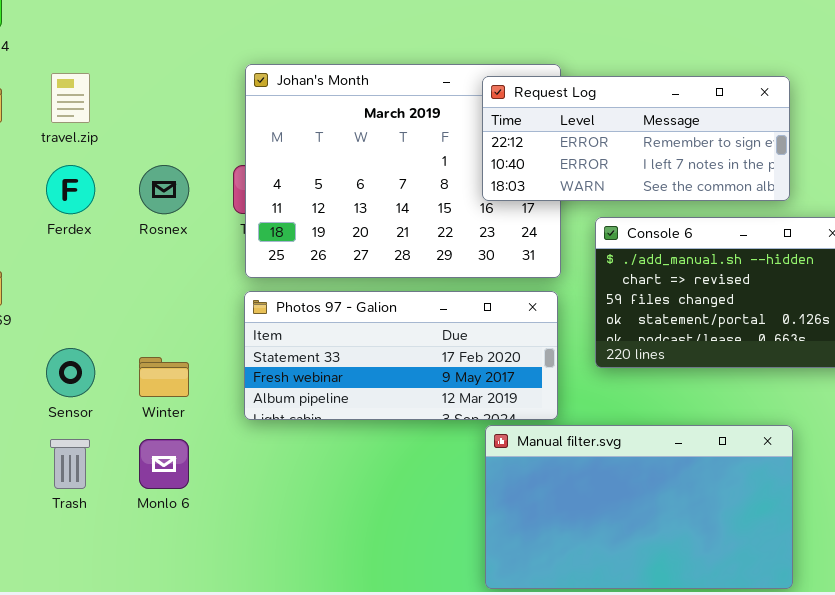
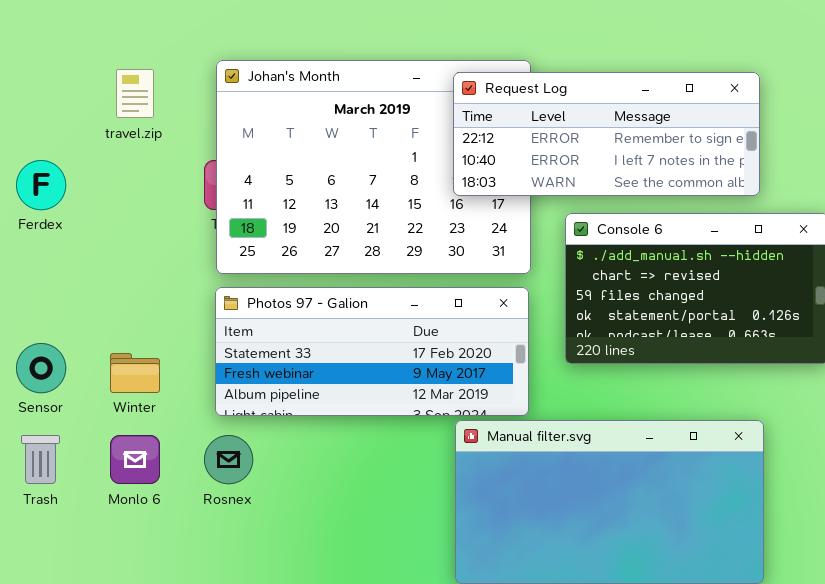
travel.zip: [51,73,90,123] -> [116,69,154,118], moved
Rosnex: [139,165,189,214] -> [204,435,253,484], moved

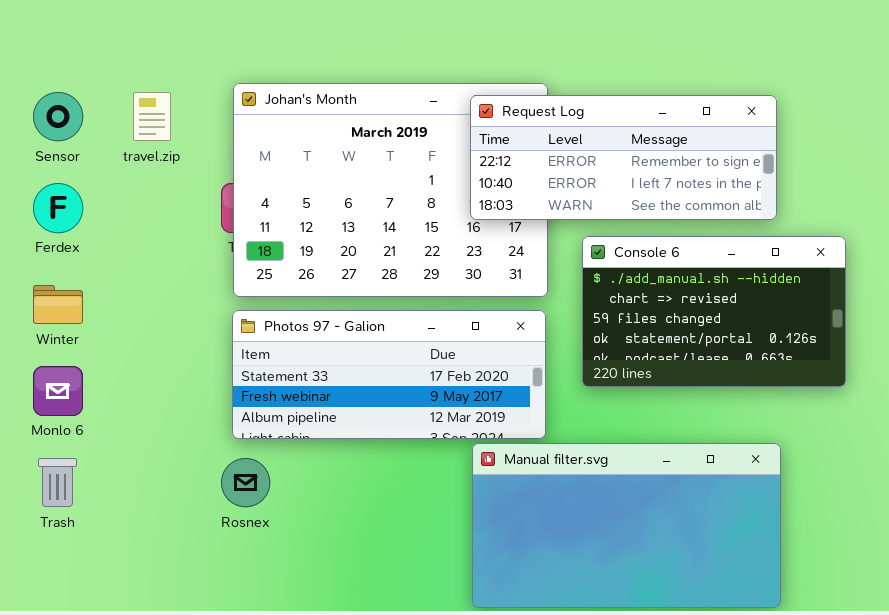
Sensor: [16,343,66,393] -> [33,92,83,141], moved
Winter: [110,353,160,393] -> [33,285,83,324], moved
Monlo 6: [110,435,160,484] -> [33,366,83,416], moved

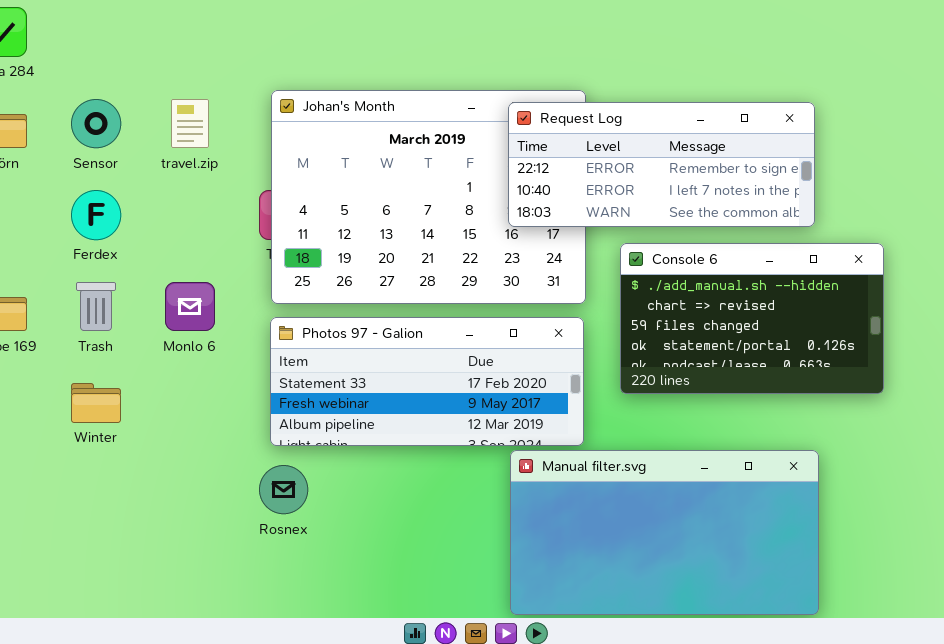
Winter: [33,285,83,324] -> [71,383,121,423], moved
Monlo 6: [33,366,83,416] -> [165,282,215,331], moved
Trash: [38,458,77,507] -> [76,282,116,331], moved

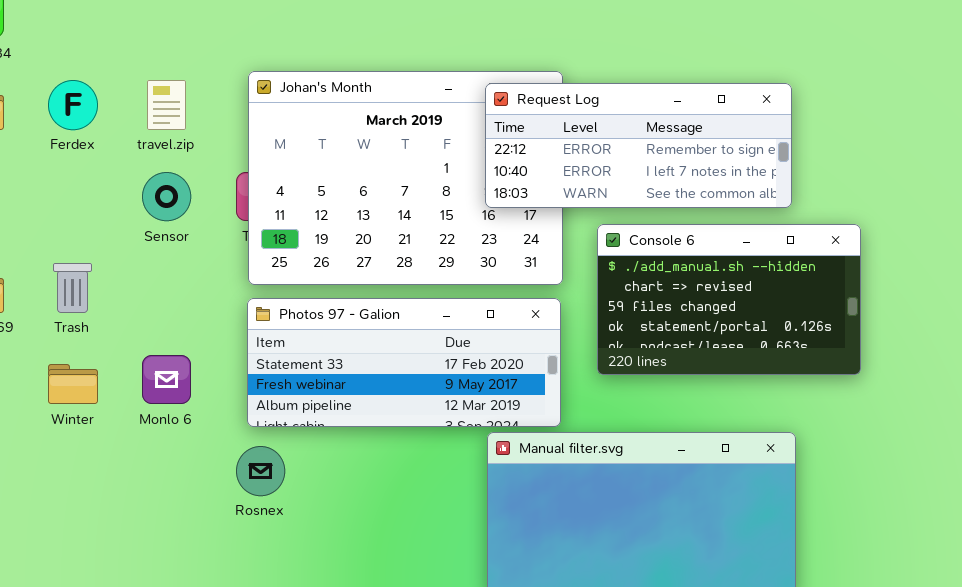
Sensor: [71,99,121,148] -> [142,172,191,221], moved
Ferdex: [71,190,121,240] -> [48,80,98,130], moved
Monlo 6: [165,282,215,331] -> [142,355,191,404], moved

